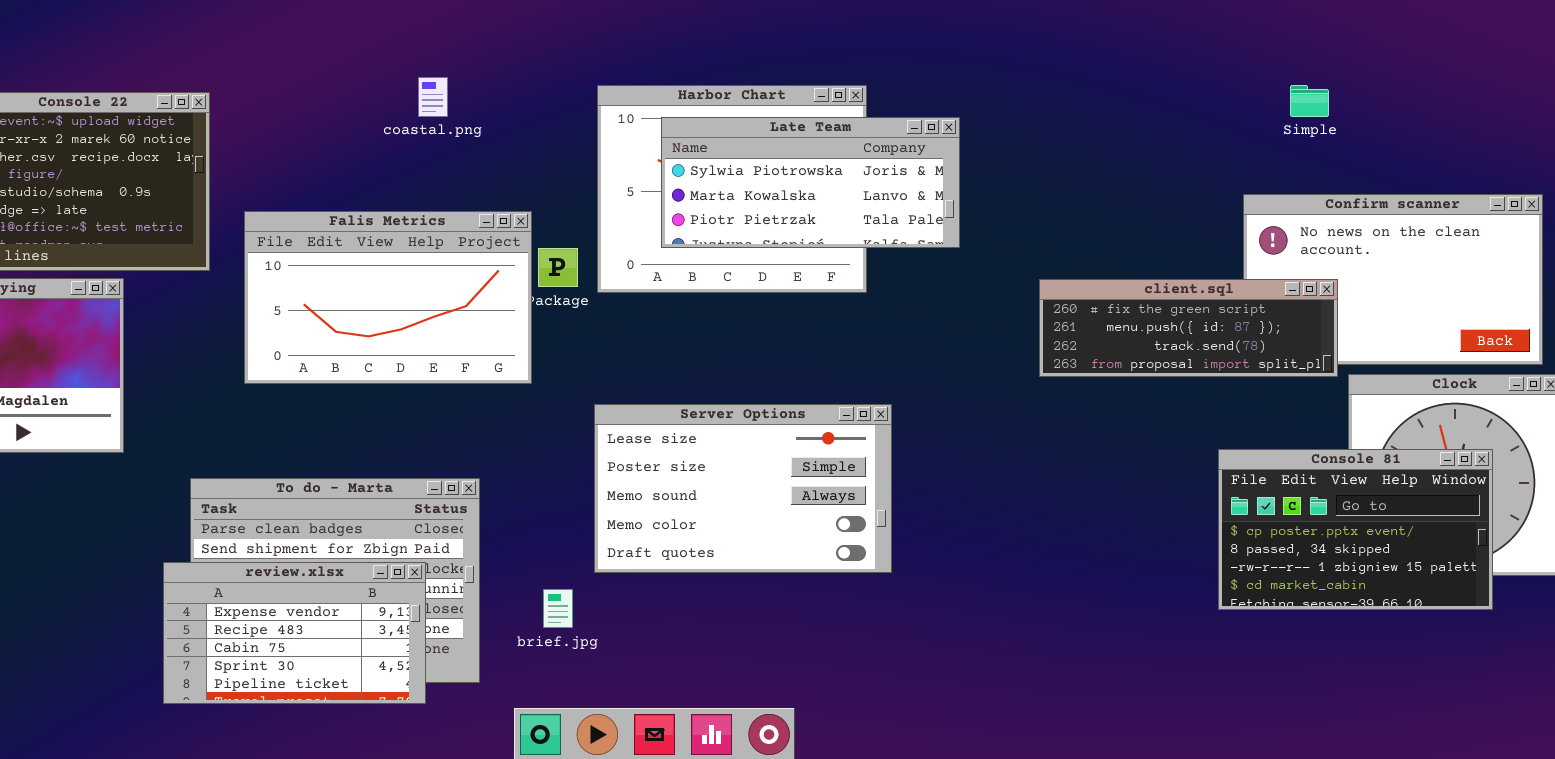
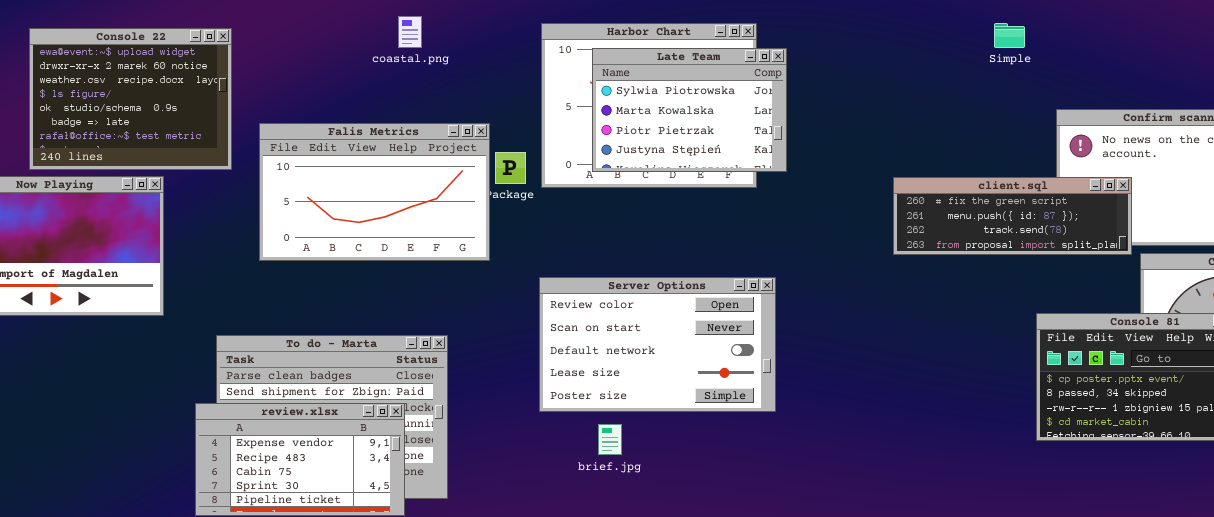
Simple: [1290,85,1329,117] -> [994,23,1025,48], moved
Late Team: [661,117,960,248] -> [592,48,787,172], resized
Server Options: [594,404,892,573] -> [539,277,776,412], scrolled up 3 rows
brief.jpg: [543,589,573,628] -> [598,424,622,455], moved

